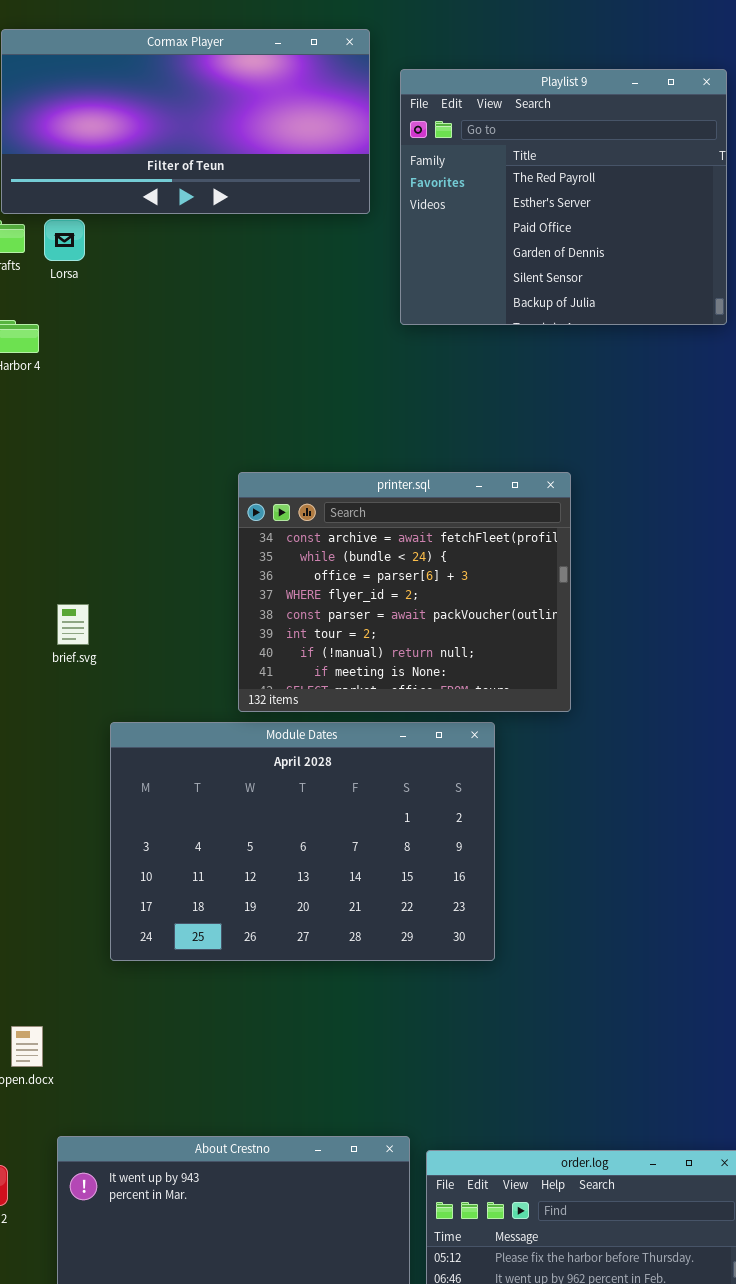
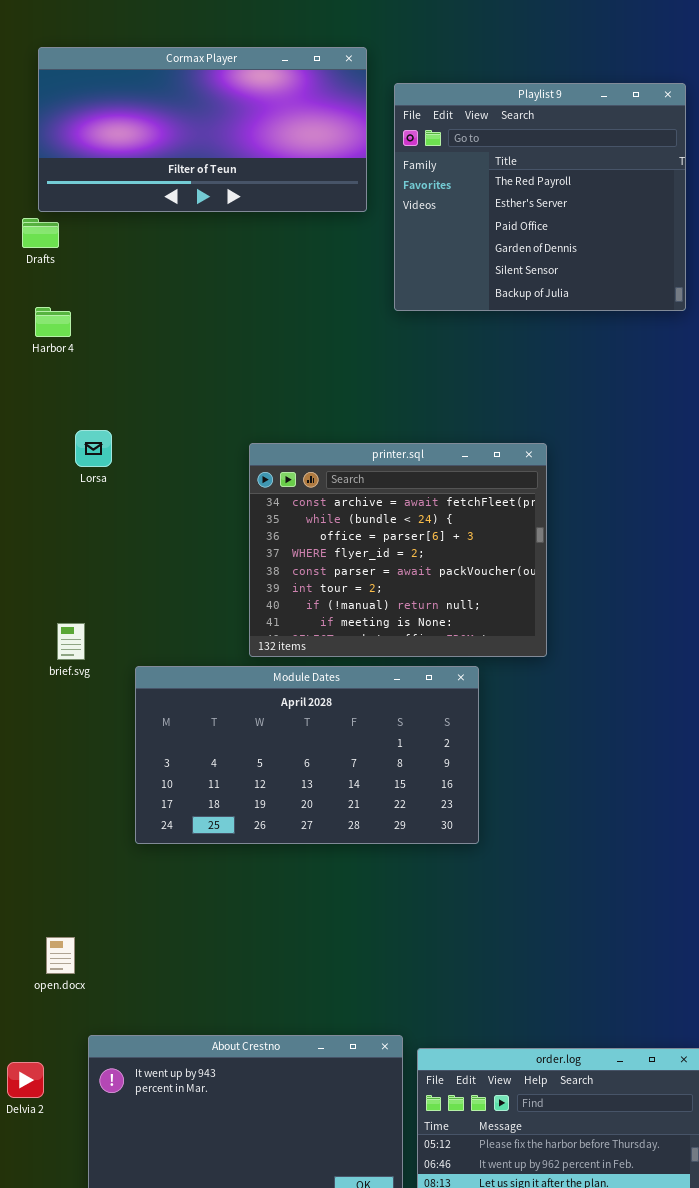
Lorsa: [44,219,85,261] -> [75,430,112,467], moved
brief.svg: [57,604,89,645] -> [57,623,85,660], moved
Module Dates: [110,722,495,961] -> [135,666,479,844], resized

